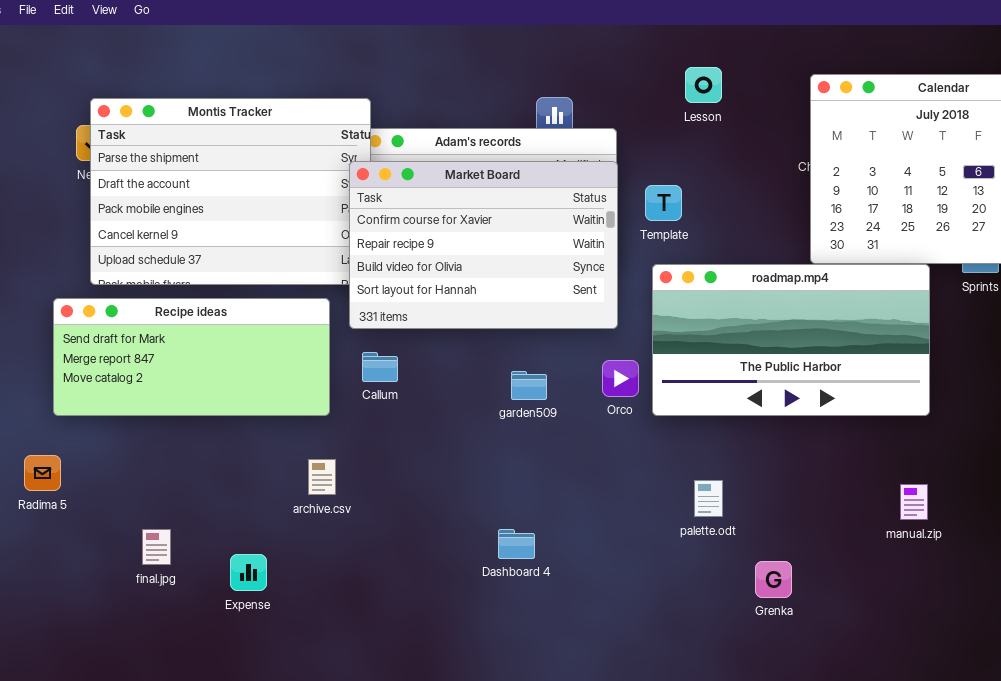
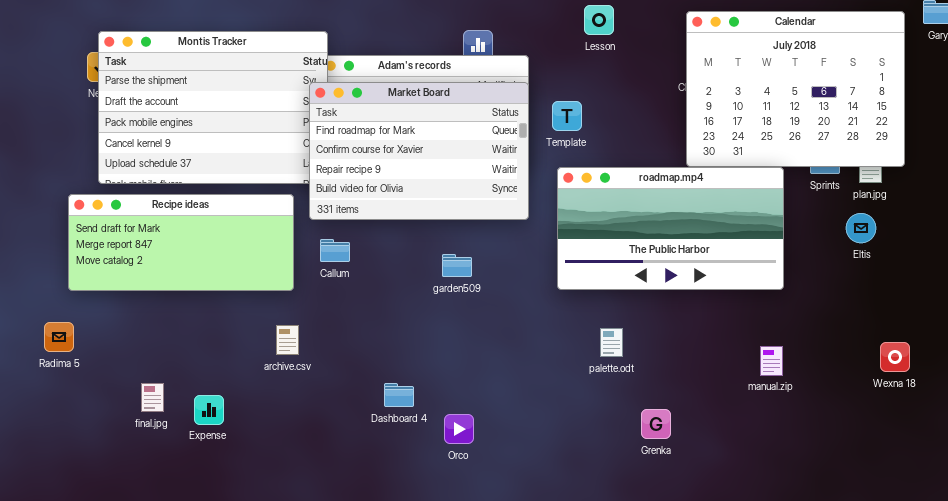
Market Board: [349,161,618,329] -> [309,82,529,220], scrolled up 1 row
Orco: [602,360,639,397] -> [444,414,474,444], moved
palette.odt: [694,480,723,517] -> [600,328,623,357], moved
Dashboard 4: [498,529,535,559] -> [384,383,414,407], moved
Expense: [230,554,267,591] -> [194,395,224,425], moved

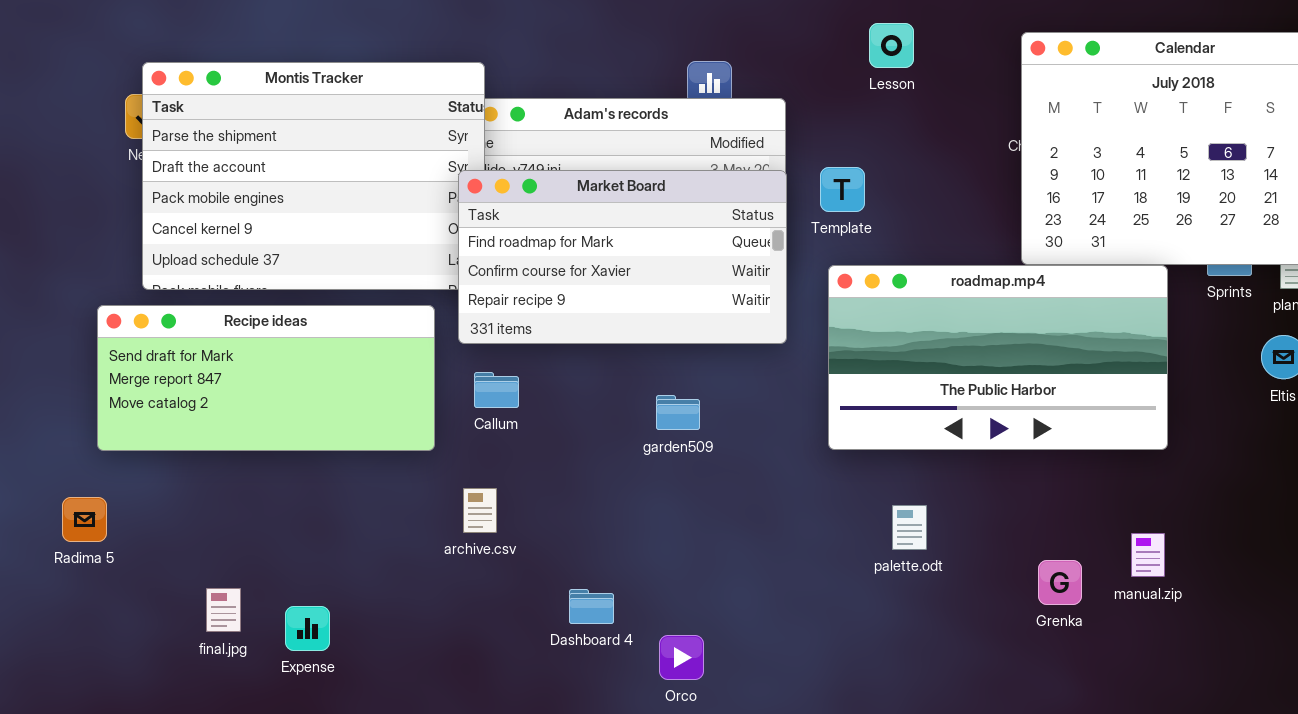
Market Board: [309,82,529,220] -> [458,170,787,344], resized
archive.csv: [276,325,299,355] -> [463,488,497,533], moved
Grenka: [641,409,671,439] -> [1038,560,1082,605], moved

